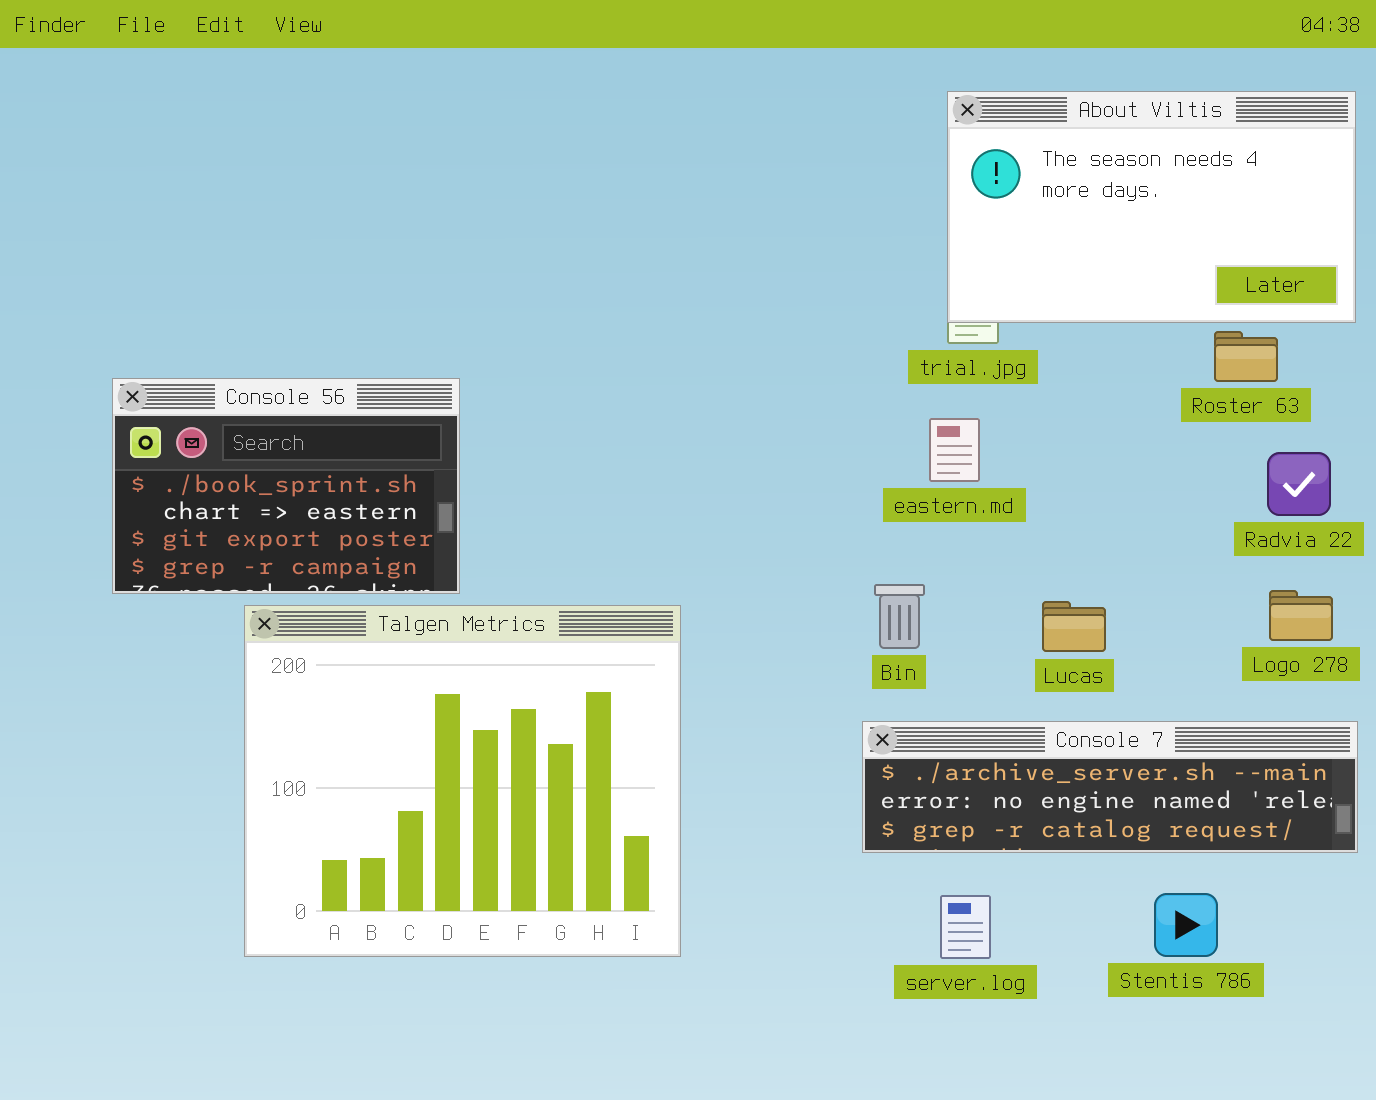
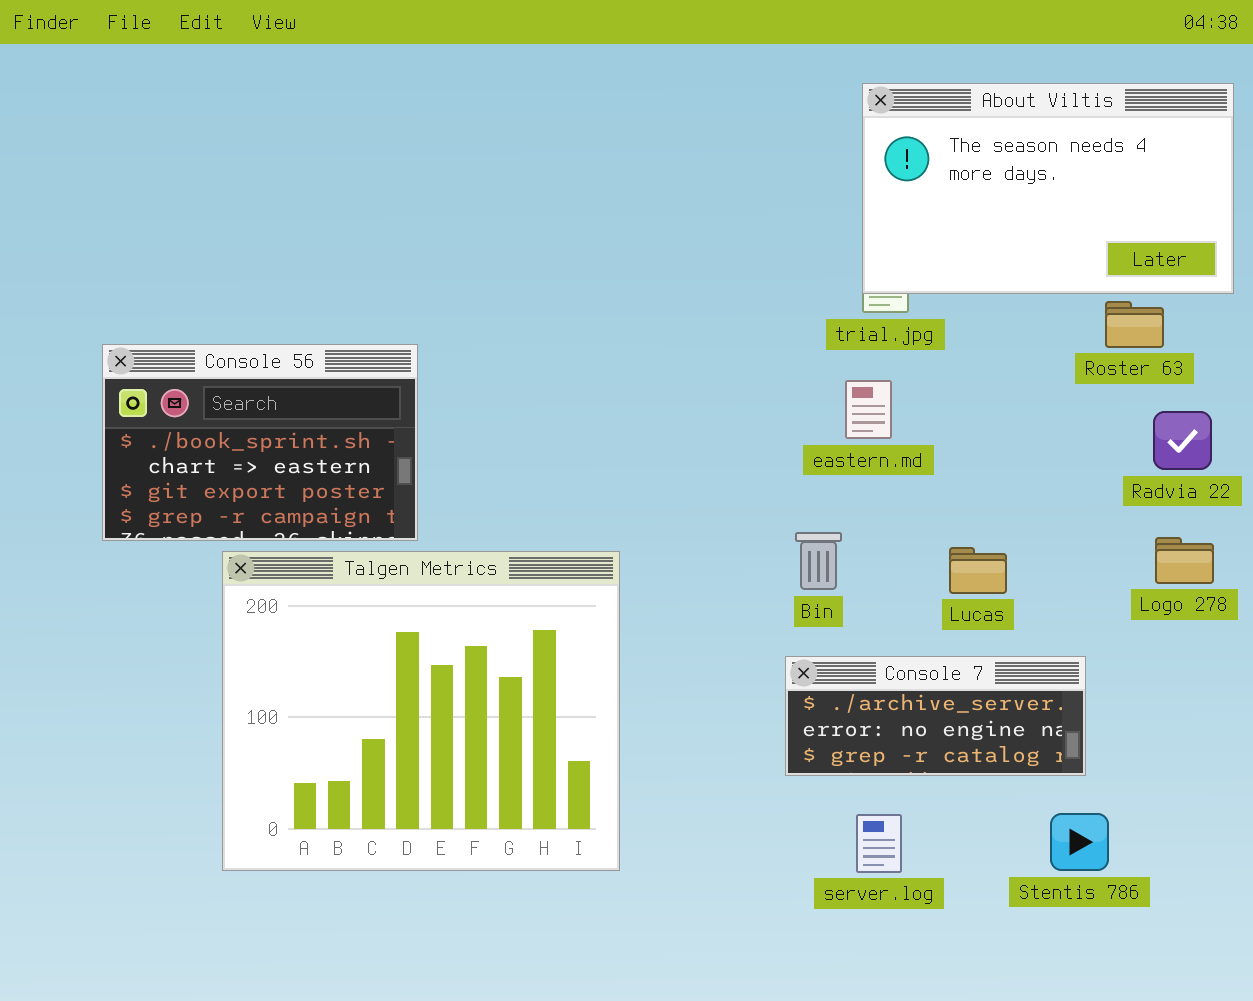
Console 7: [862,721,1358,853] -> [785,656,1086,776], resized

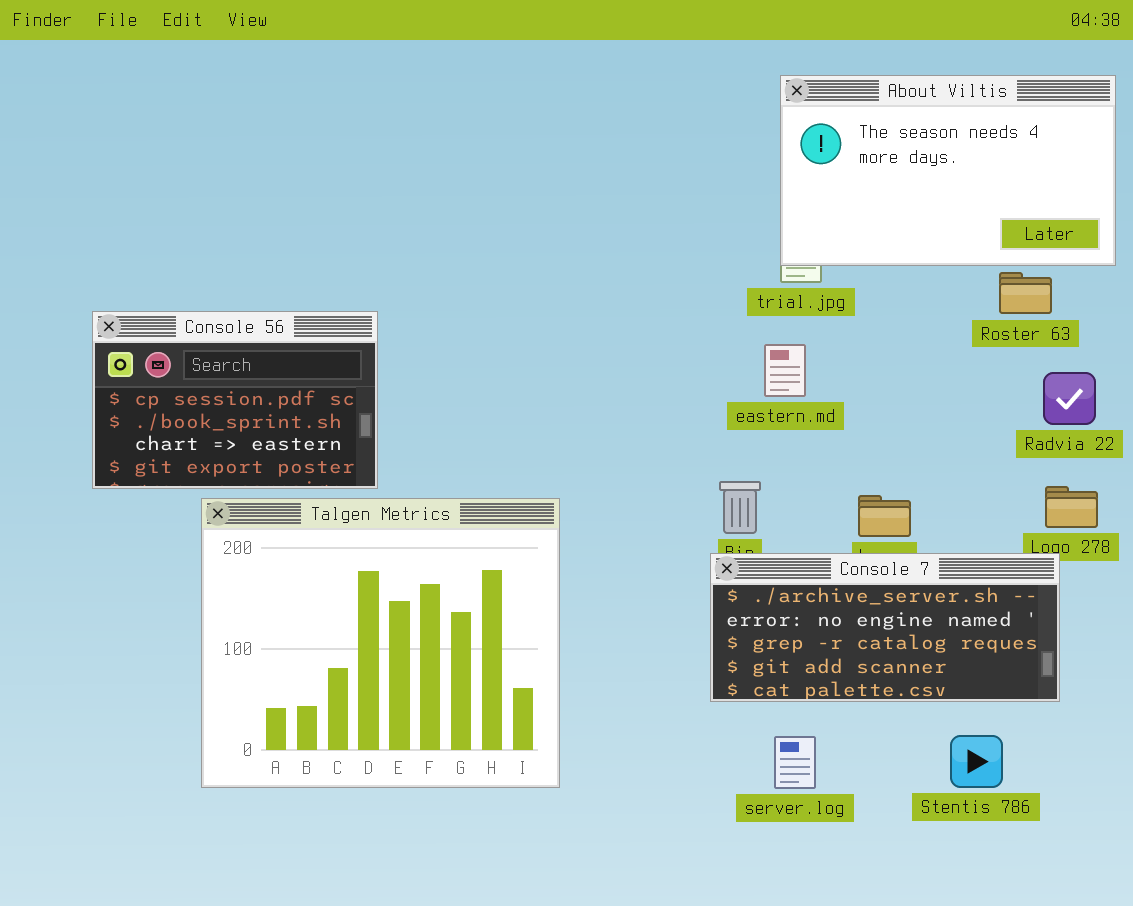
Console 56: [102,344,418,541] -> [92,311,378,489], scrolled up 1 row
Console 7: [785,656,1086,776] -> [710,553,1060,702], resized

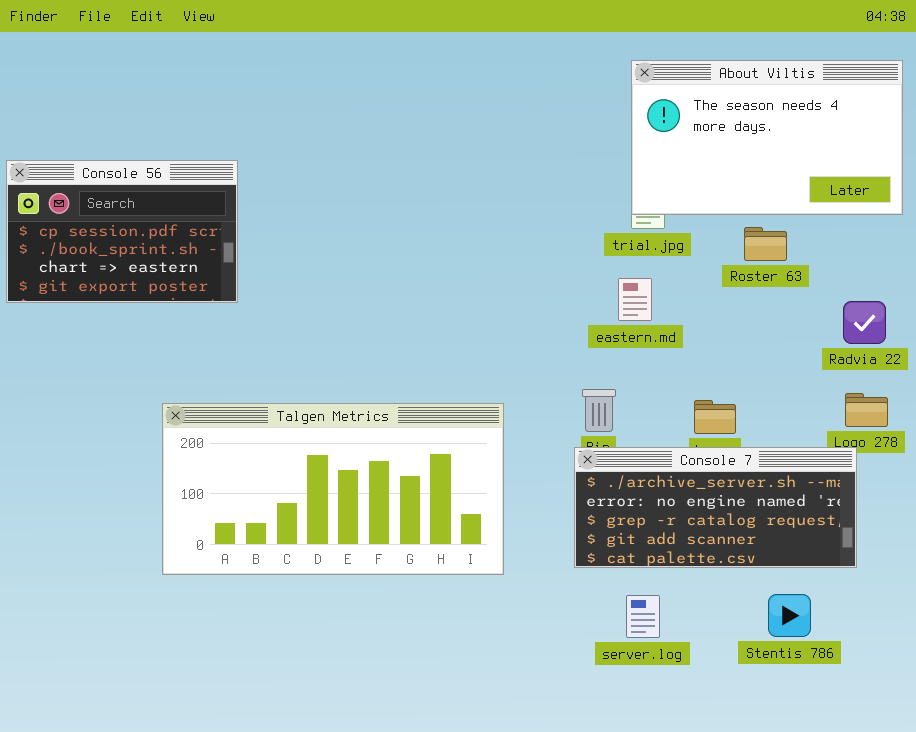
Roster 63: [999,272,1052,314] -> [744,227,787,261], moved
Console 56: [92,311,378,489] -> [6,160,238,303], moved
Talgen Metrics: [201,498,560,788] -> [162,403,504,575], resized

